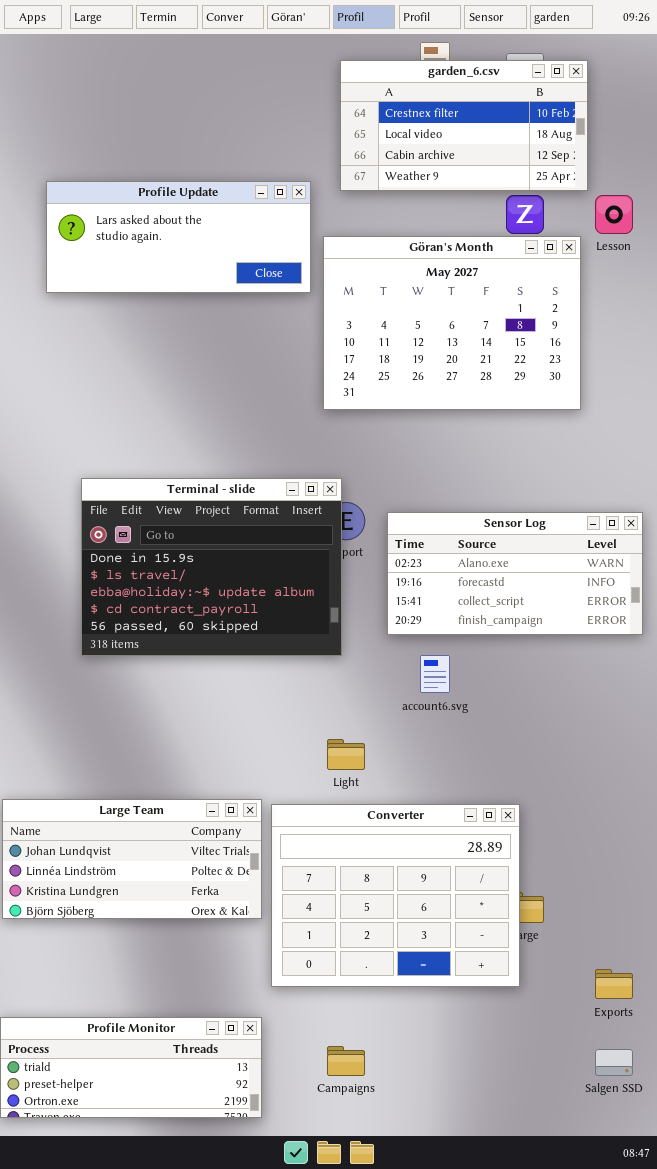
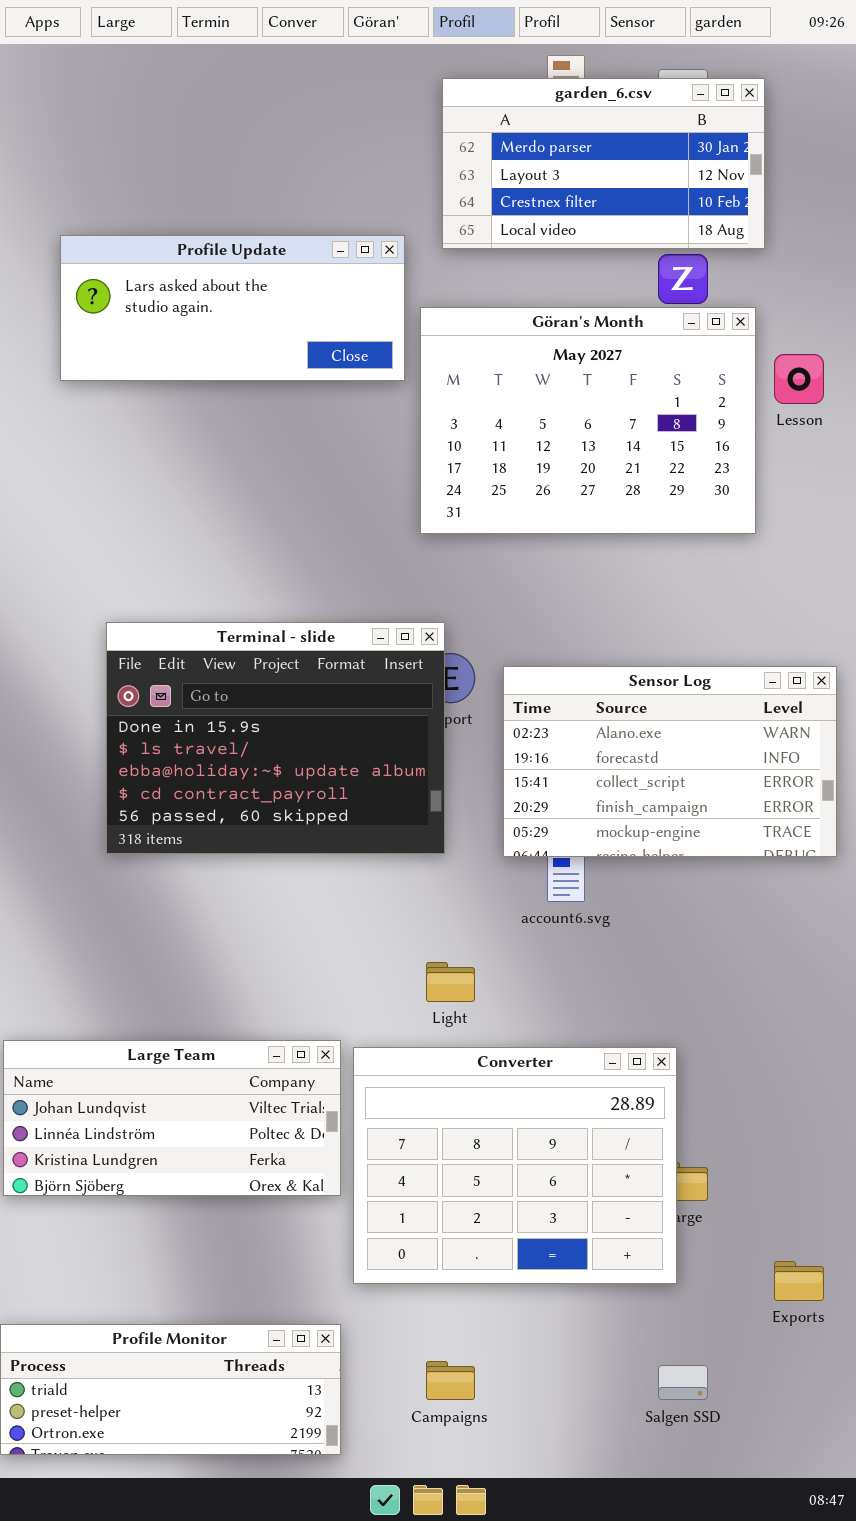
garden_6.csv: [340,60,588,191] -> [442,78,765,249], scrolled up 2 rows
Lesson: [595,195,633,234] -> [774,354,824,404], moved
Sensor Log: [387,512,643,635] -> [503,666,837,857], resized
Salgen SSD: [595,1049,633,1076] -> [658,1365,708,1400], moved

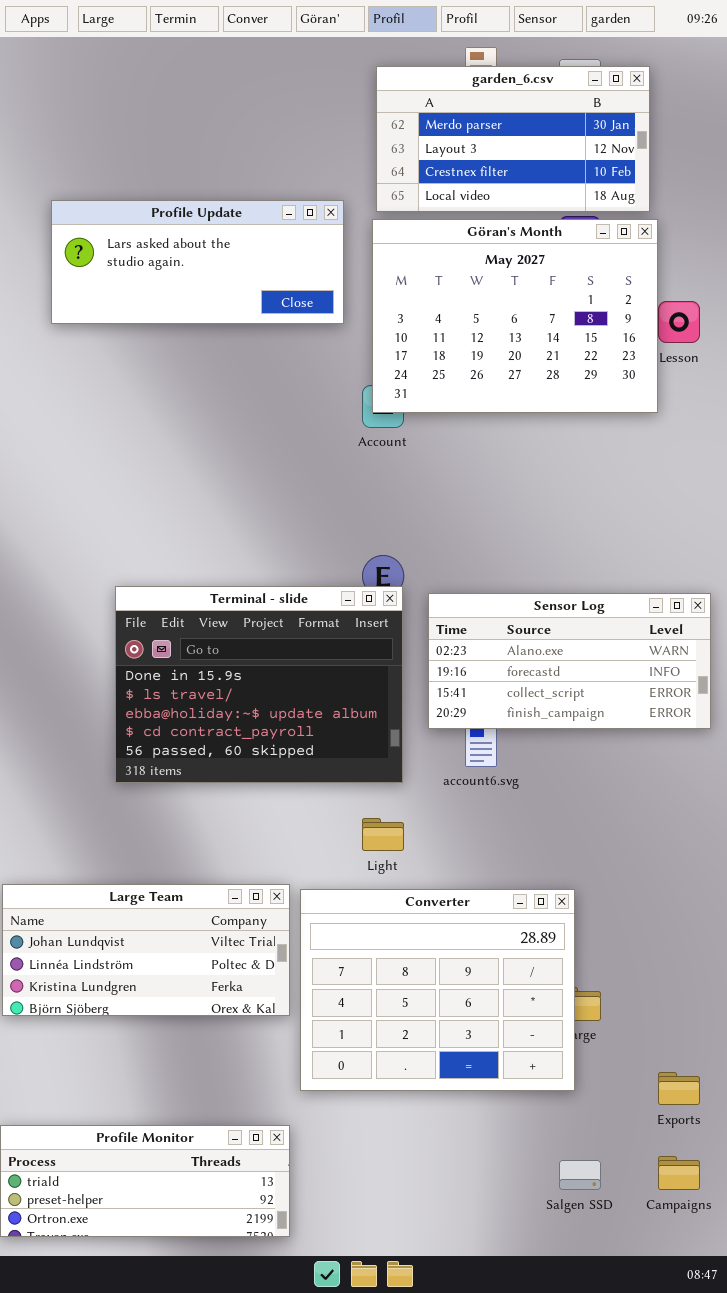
Göran's Month: [420,307,756,534] -> [372,219,658,413], moved
Terminal - slide: [106,622,445,854] -> [115,586,403,783], moved
Sensor Log: [503,666,837,857] -> [428,593,711,729], resized
Campaigns: [426,1361,475,1400] -> [658,1156,700,1190], moved

